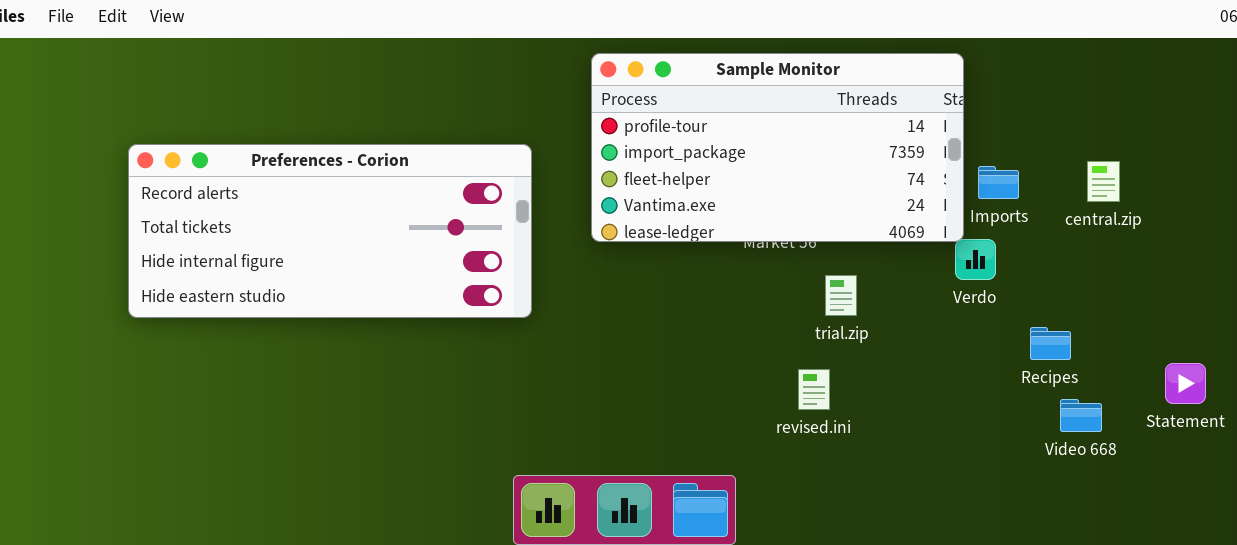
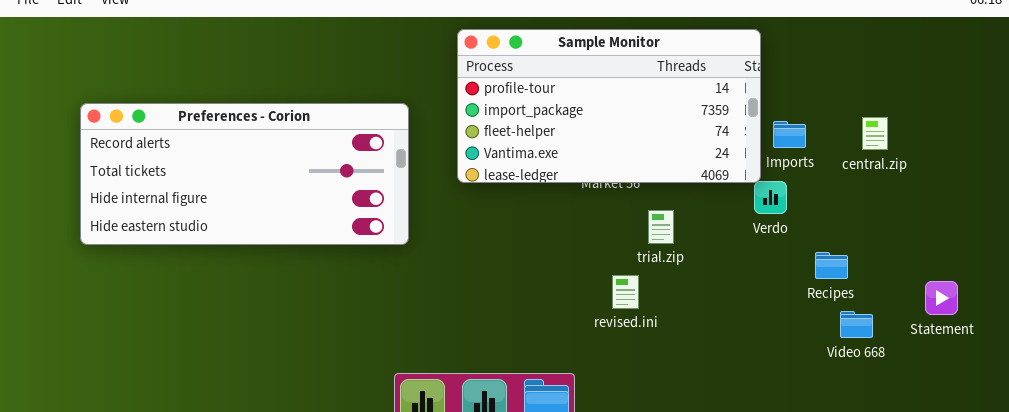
revised.ini: [798,369,830,410] -> [612,275,639,309], moved

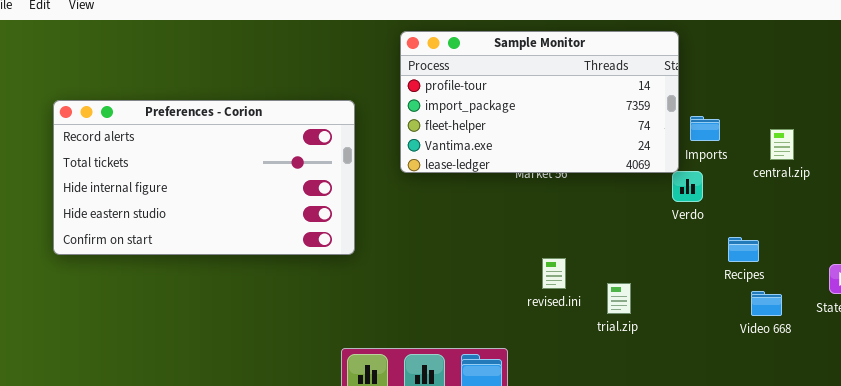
Preferences - Corion: [80,103,409,245] -> [53,100,355,255], resized
central.zip: [862,117,888,150] -> [770,129,794,160], moved
trial.zip: [648,210,674,244] -> [607,283,631,314], moved

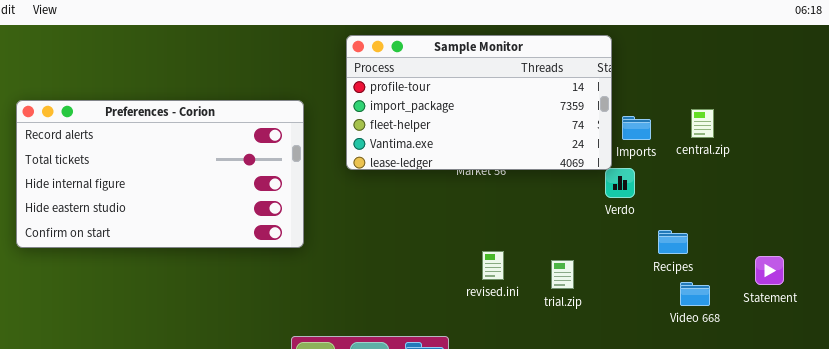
central.zip: [770,129,794,160] -> [691,109,714,138], moved
trial.zip: [607,283,631,314] -> [551,260,574,289], moved

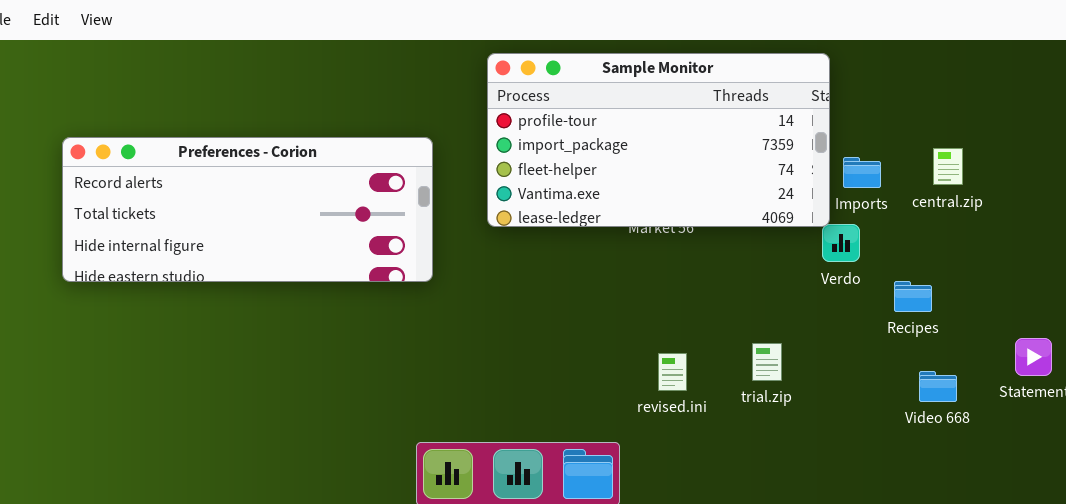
Preferences - Corion: [16,100,304,248] -> [62,137,433,282], resized
Recipes: [658,230,688,254] -> [894,281,932,312], moved
revised.ini: [482,251,504,280] -> [658,353,687,391], moved

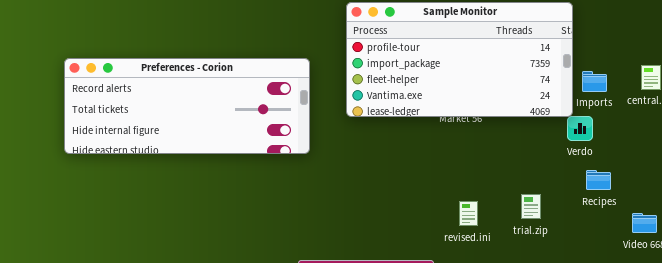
Recipes: [894,281,932,312] -> [586,170,611,190], moved

